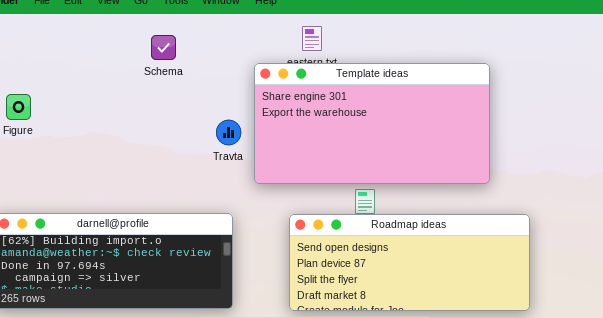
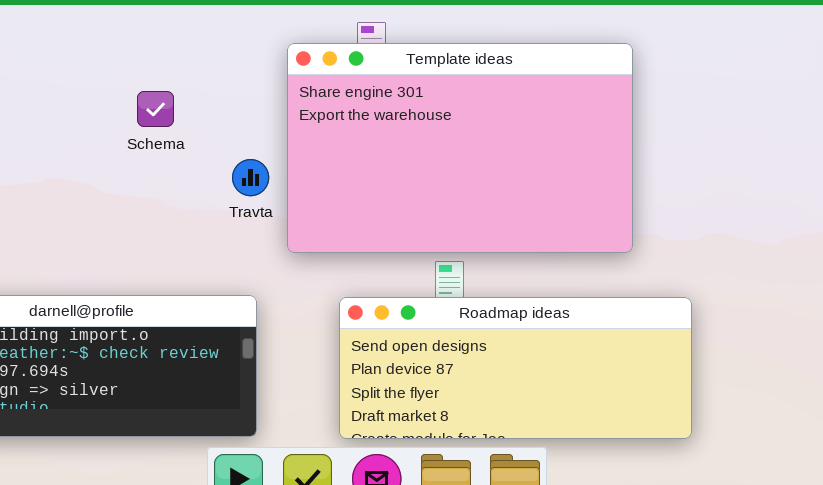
Schema: [151,35,176,60] -> [137,91,174,127], moved
Template ideas: [254,63,490,184] -> [287,43,633,253], resized

